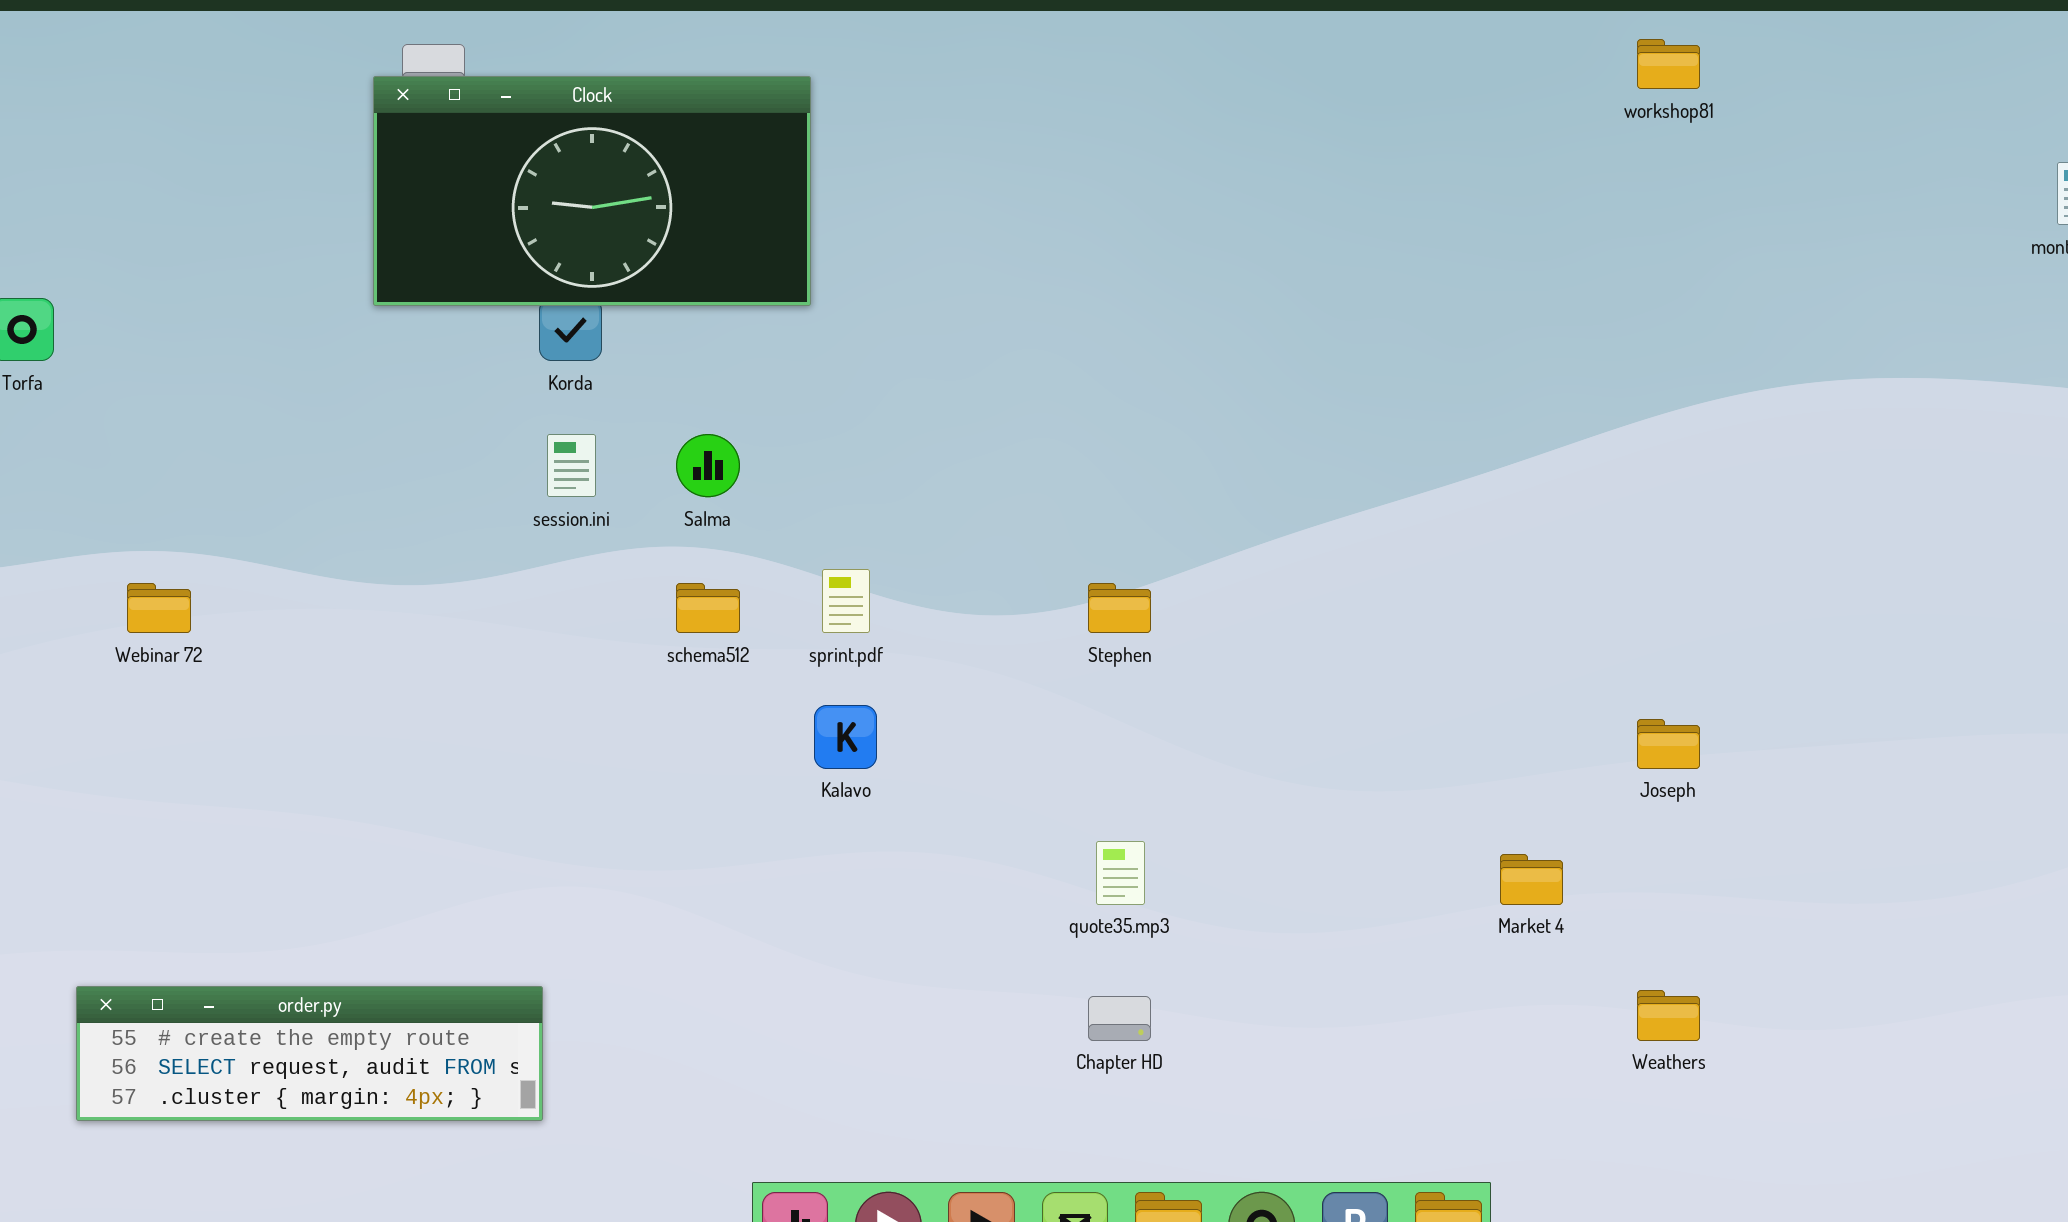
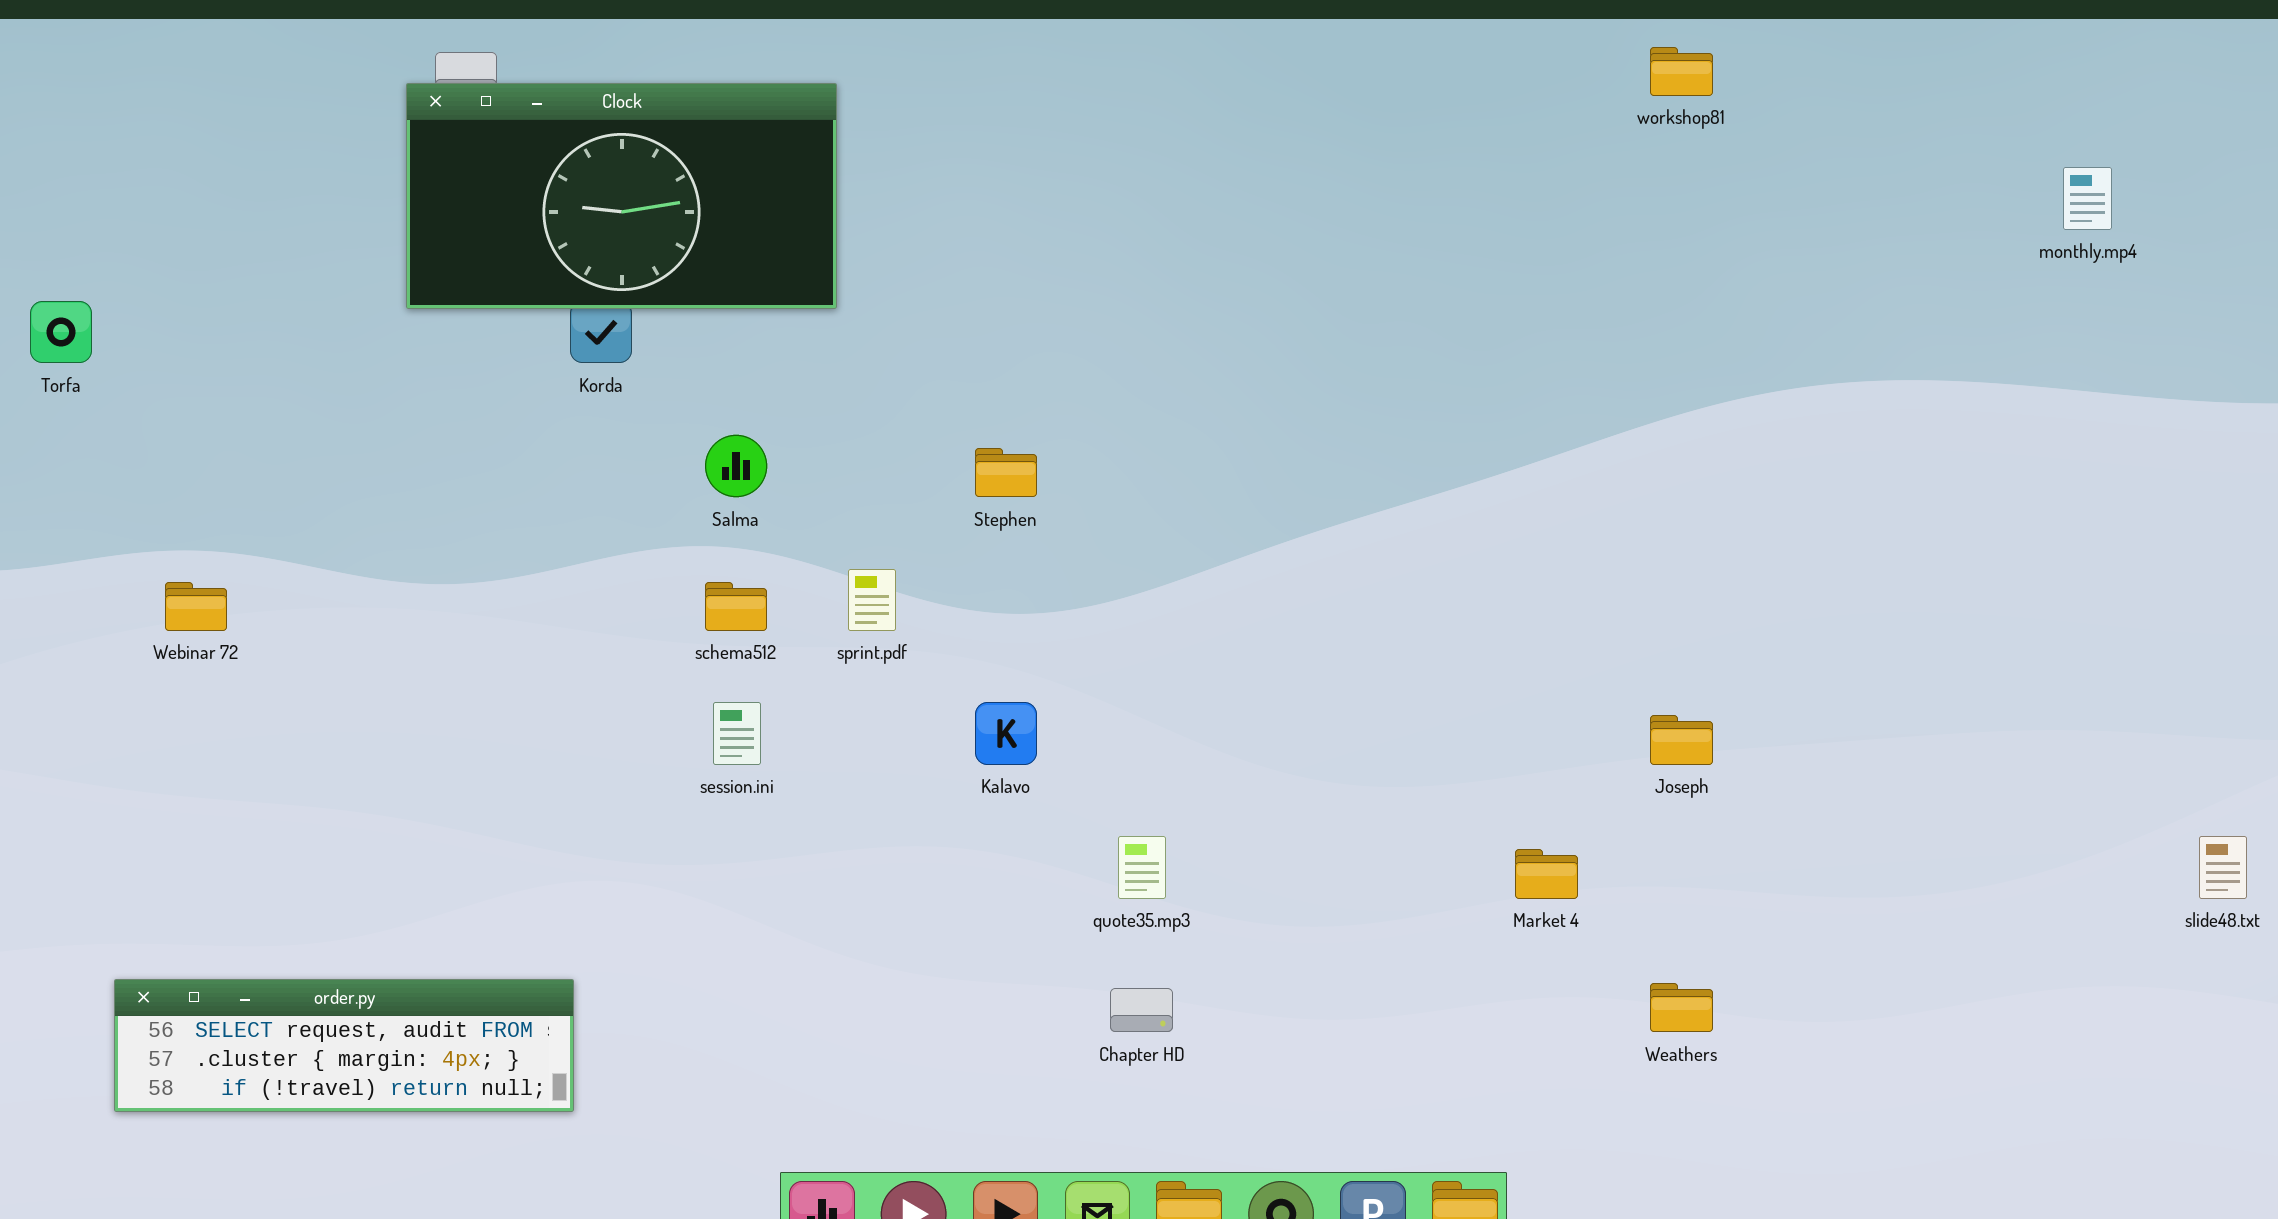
session.ini: [547,434,596,497] -> [713,702,761,765], moved
Stephen: [1088,583,1151,633] -> [975,448,1037,497], moved
Kalavo: [814,705,877,769] -> [975,702,1037,765], moved
order.py: [76,986,543,1121] -> [114,979,574,1112], scrolled down 1 row

